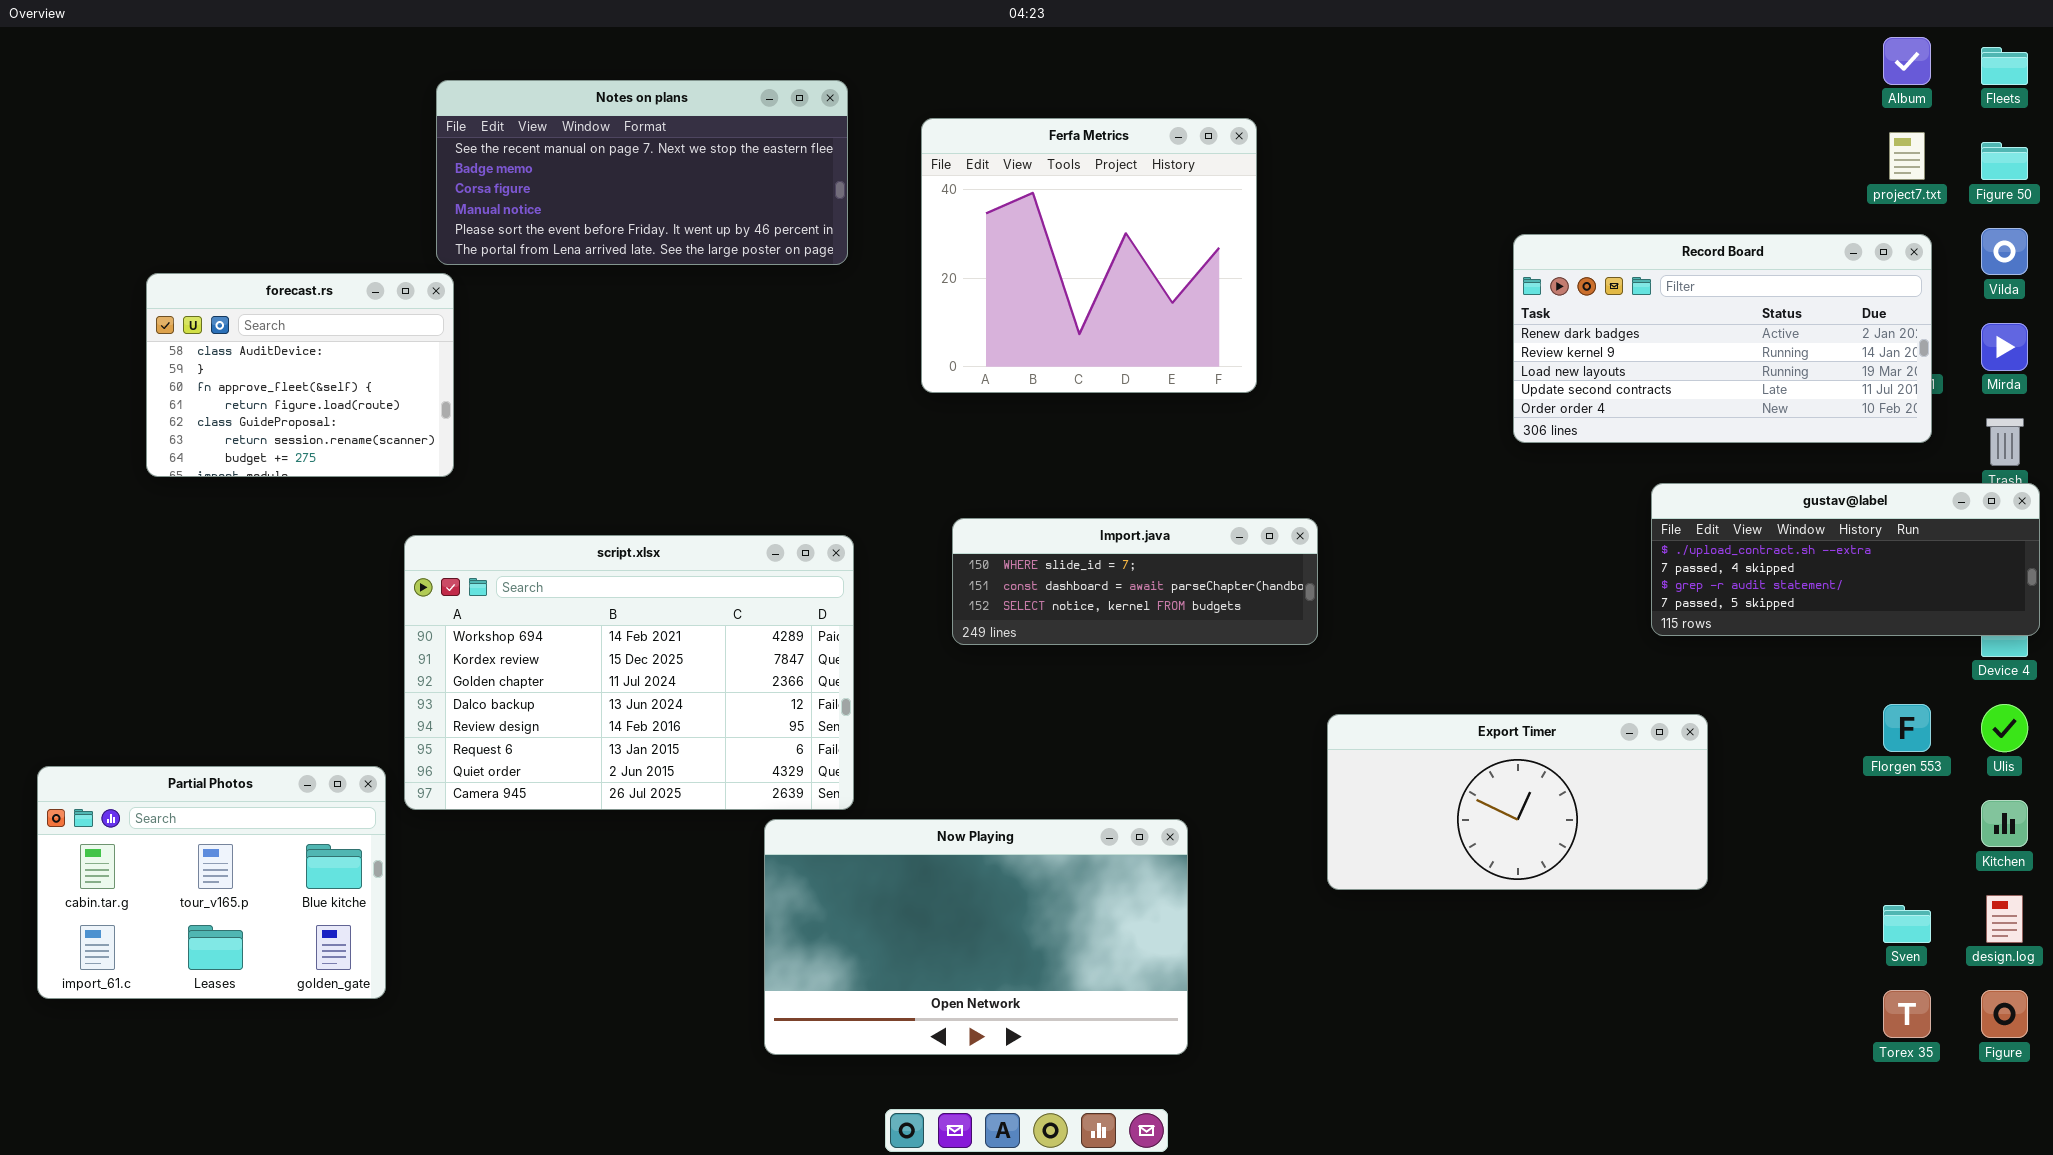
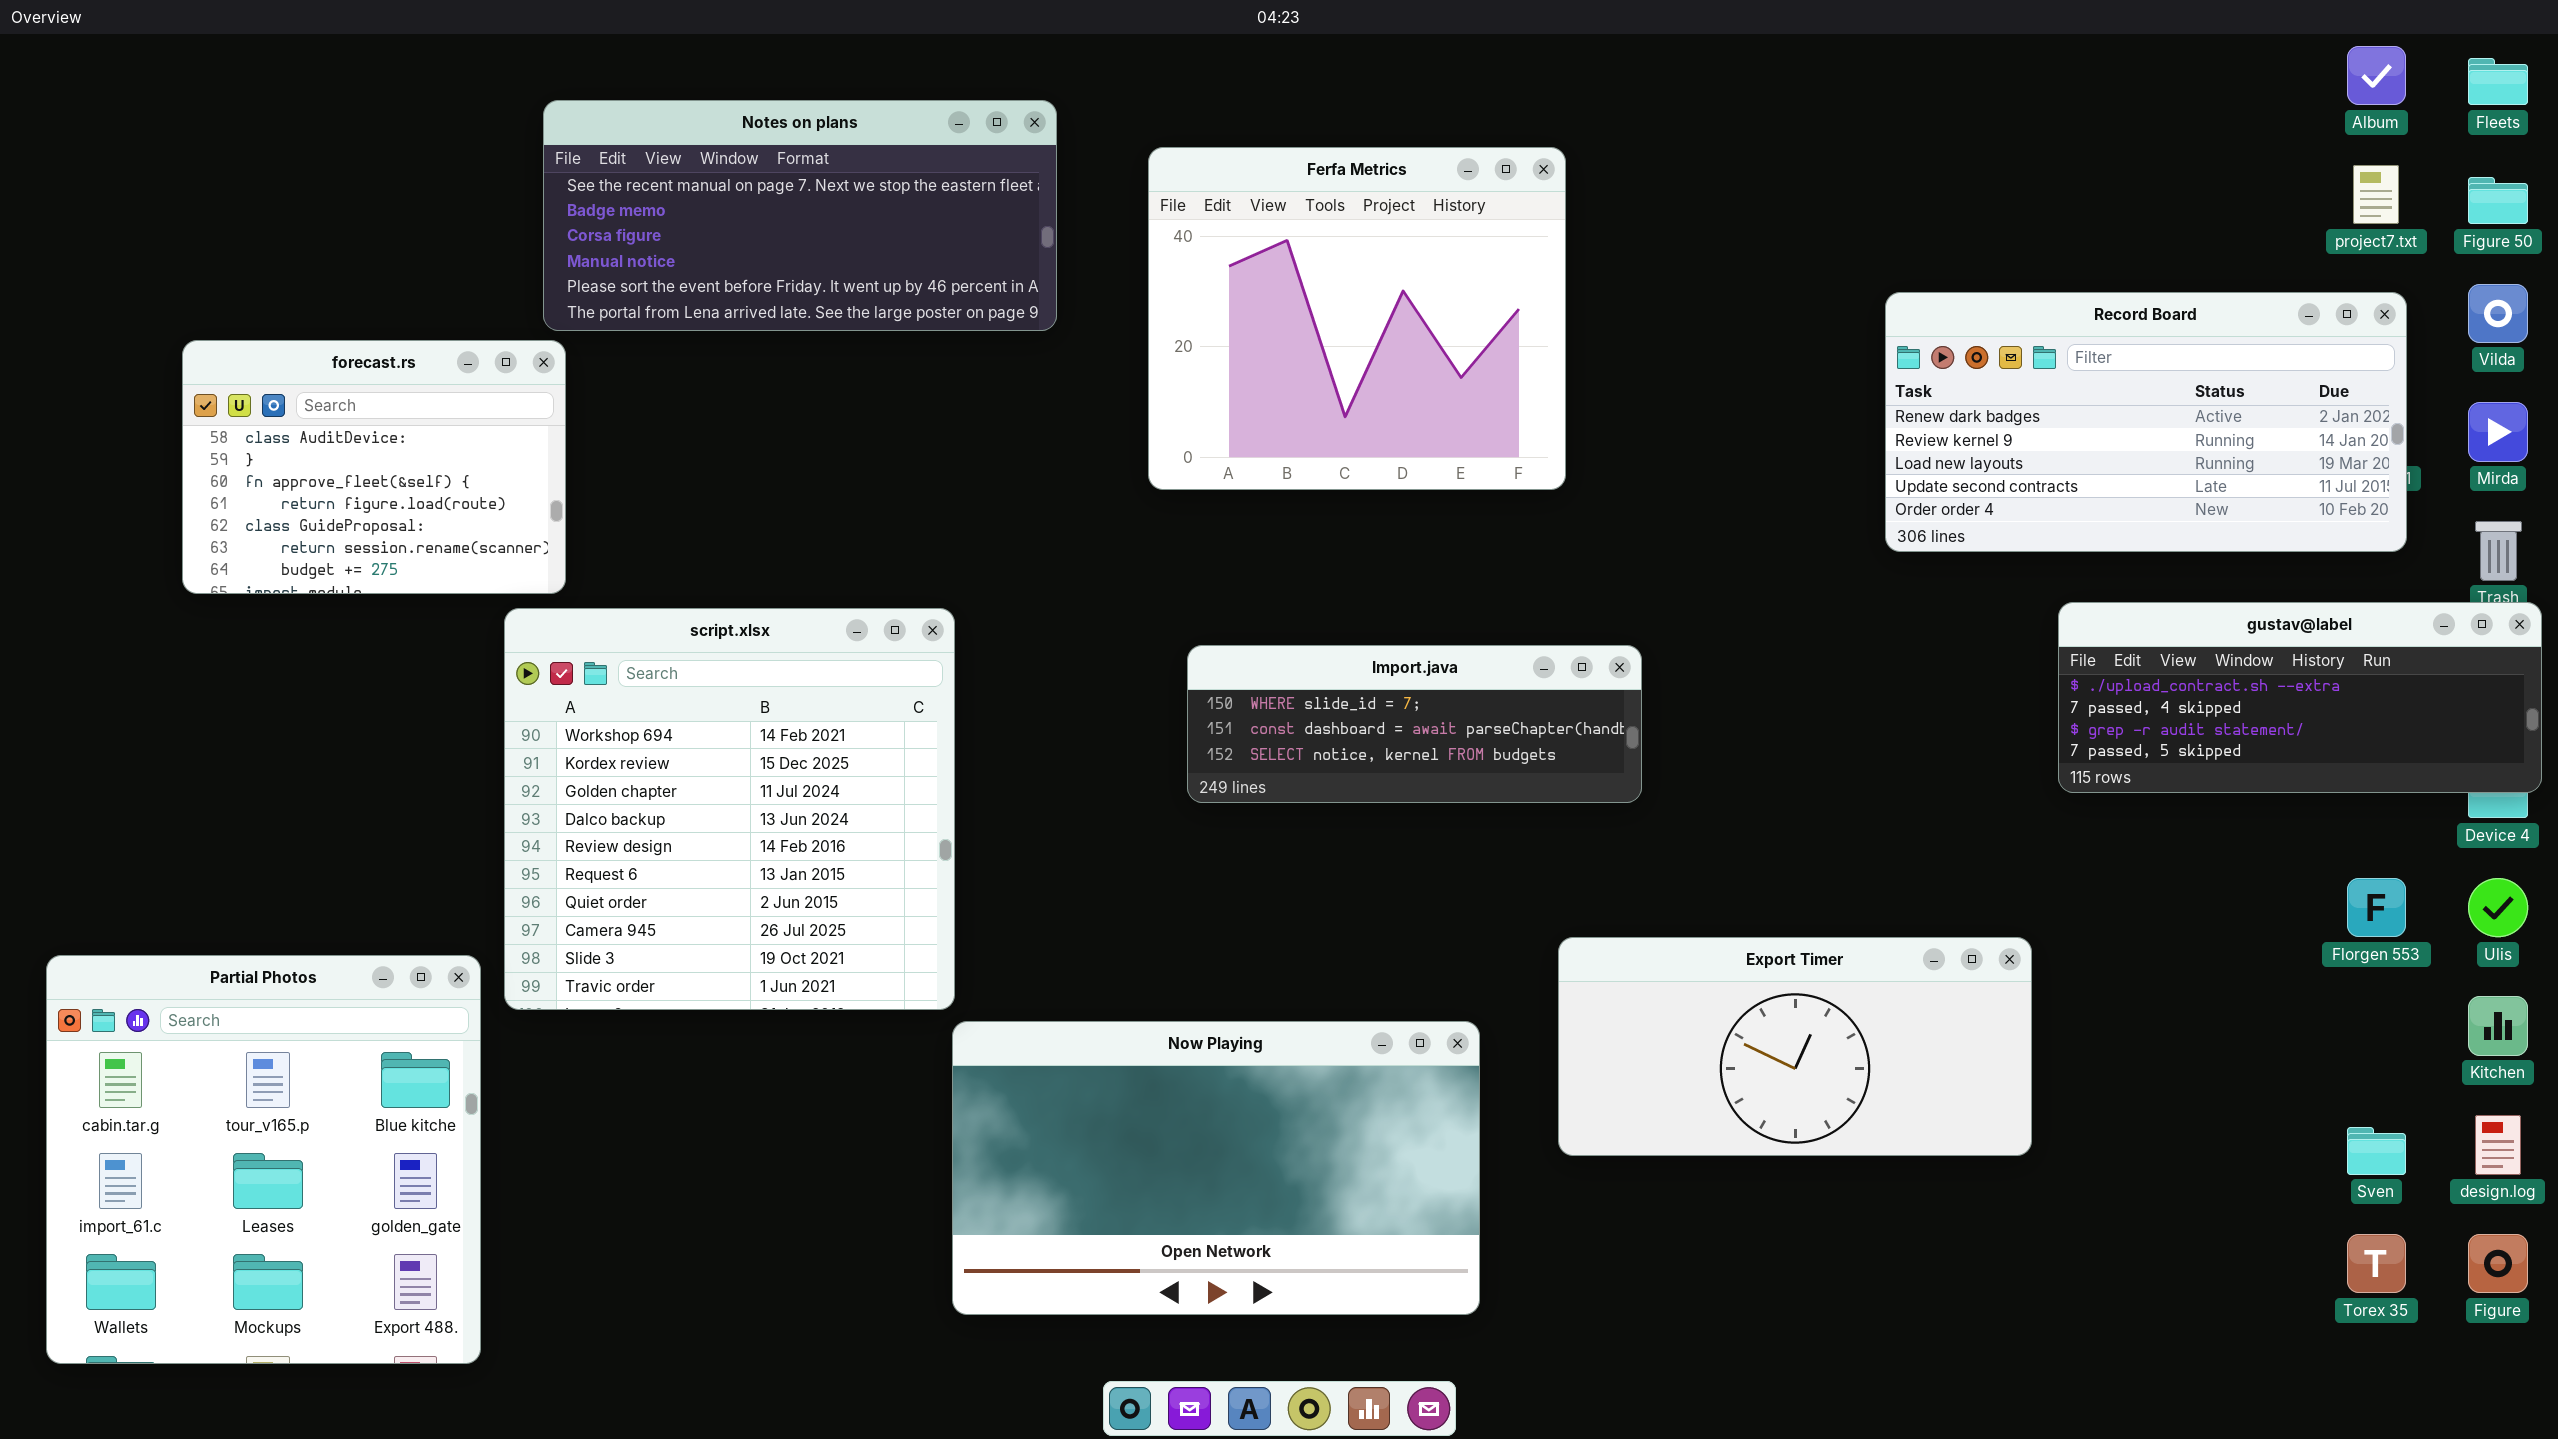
script.xlsx: [404,535,854,810] -> [504,608,955,1010], resized
Export Timer: [1327,714,1708,890] -> [1558,937,2032,1156], moved
Partial Photos: [37,766,386,999] -> [46,955,481,1364], resized

